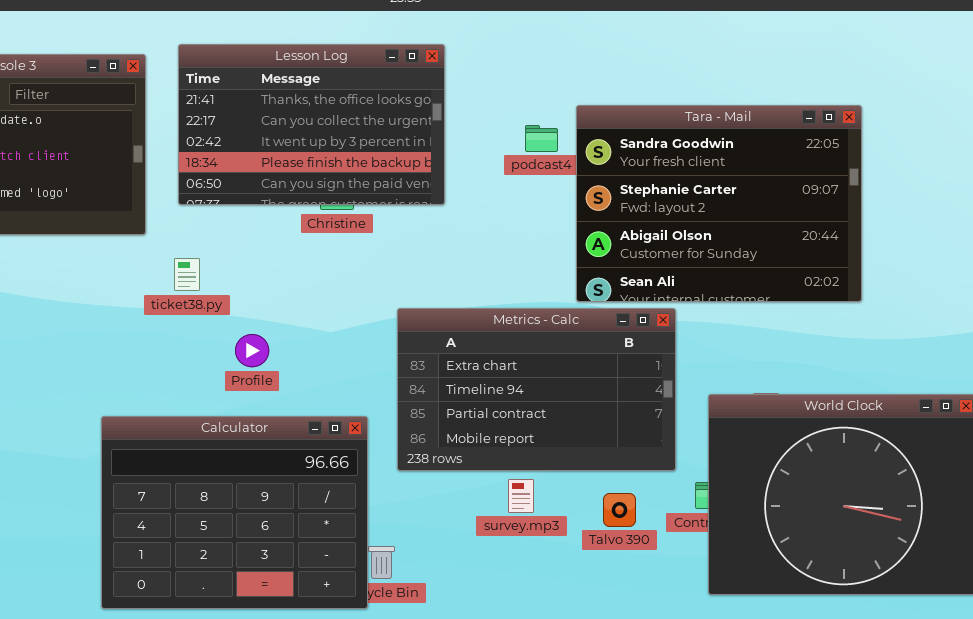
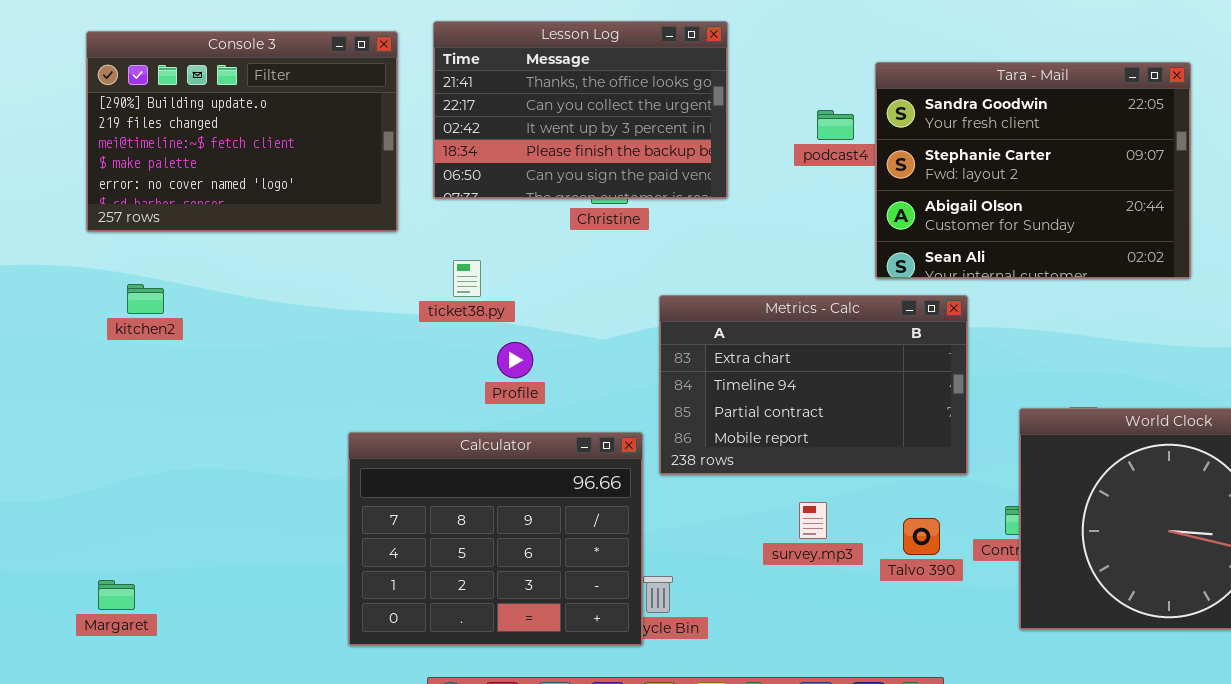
Tara - Mail: [576,105,862,302] -> [875,62,1191,279], moved
ticket38.py: [174,258,200,291] -> [453,260,481,297], moved
Metrics - Calc: [397,308,676,471] -> [659,295,968,475], moved

